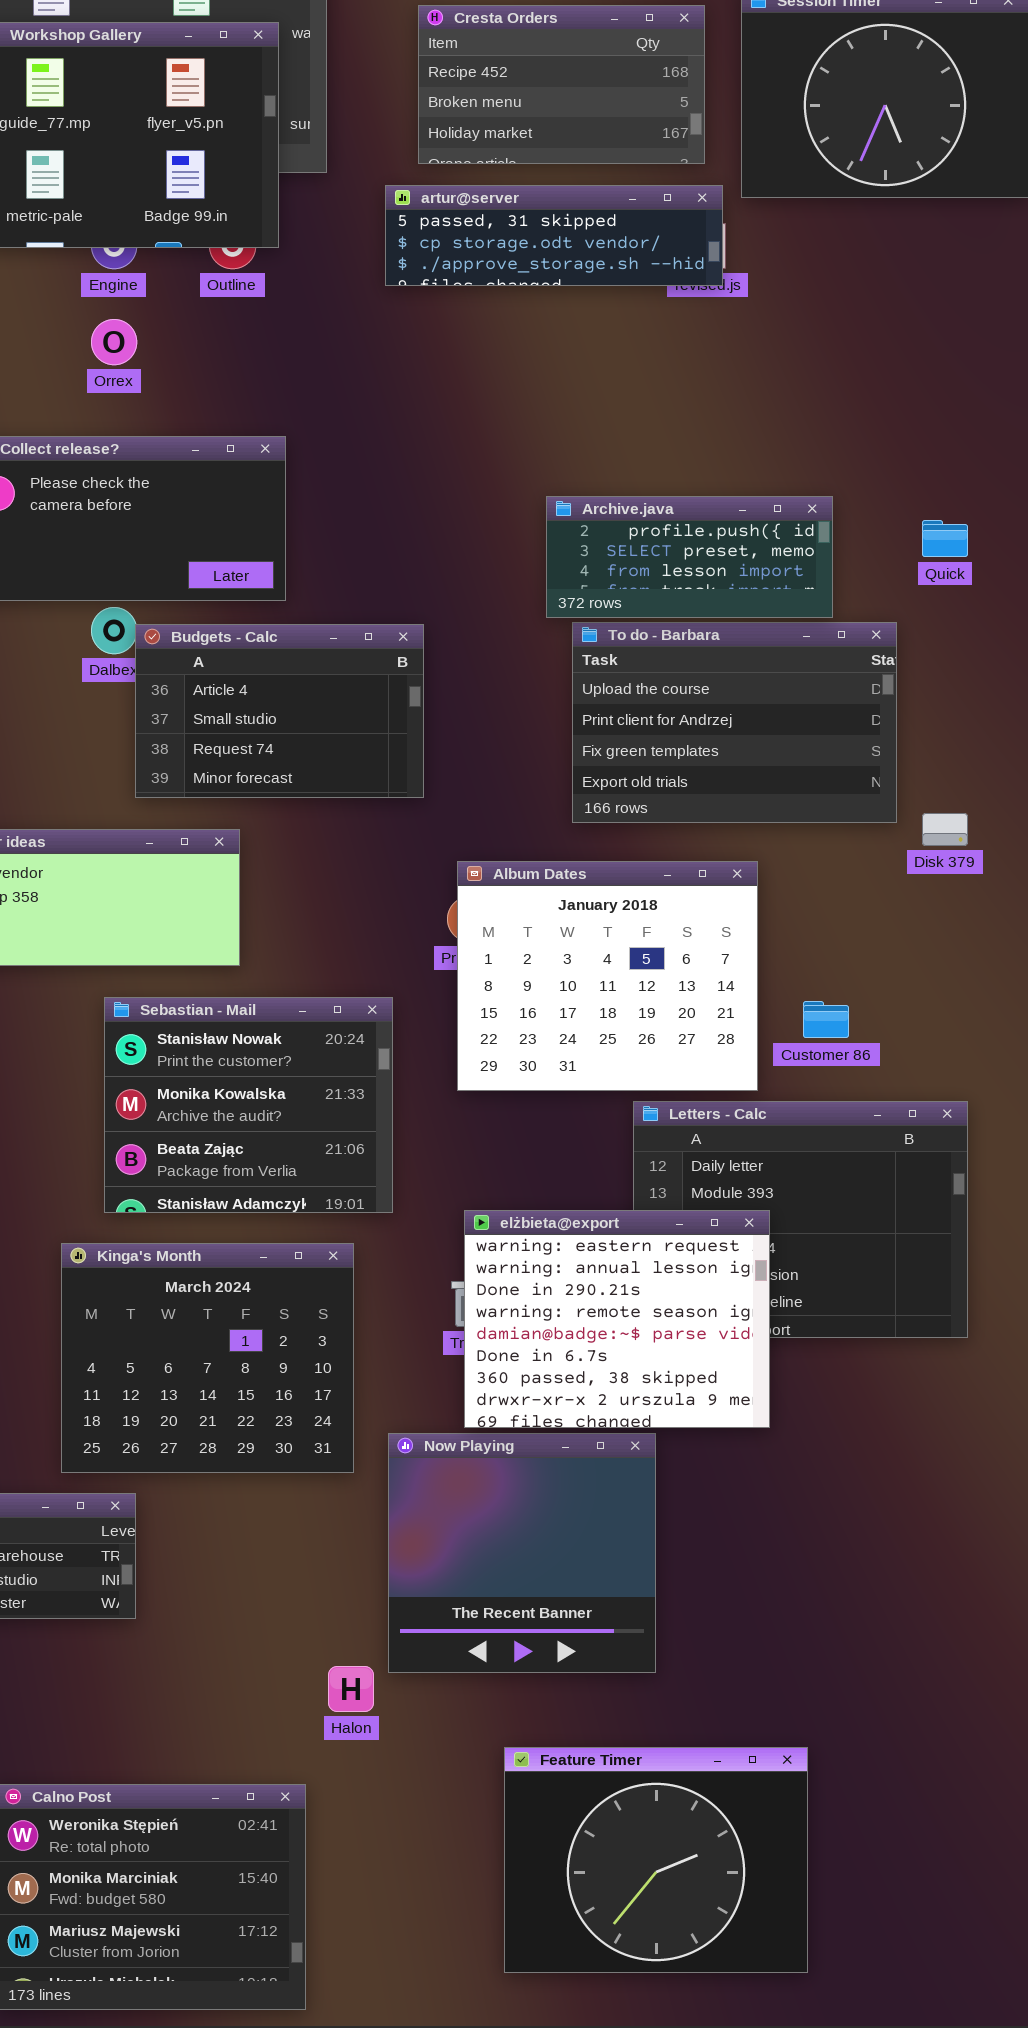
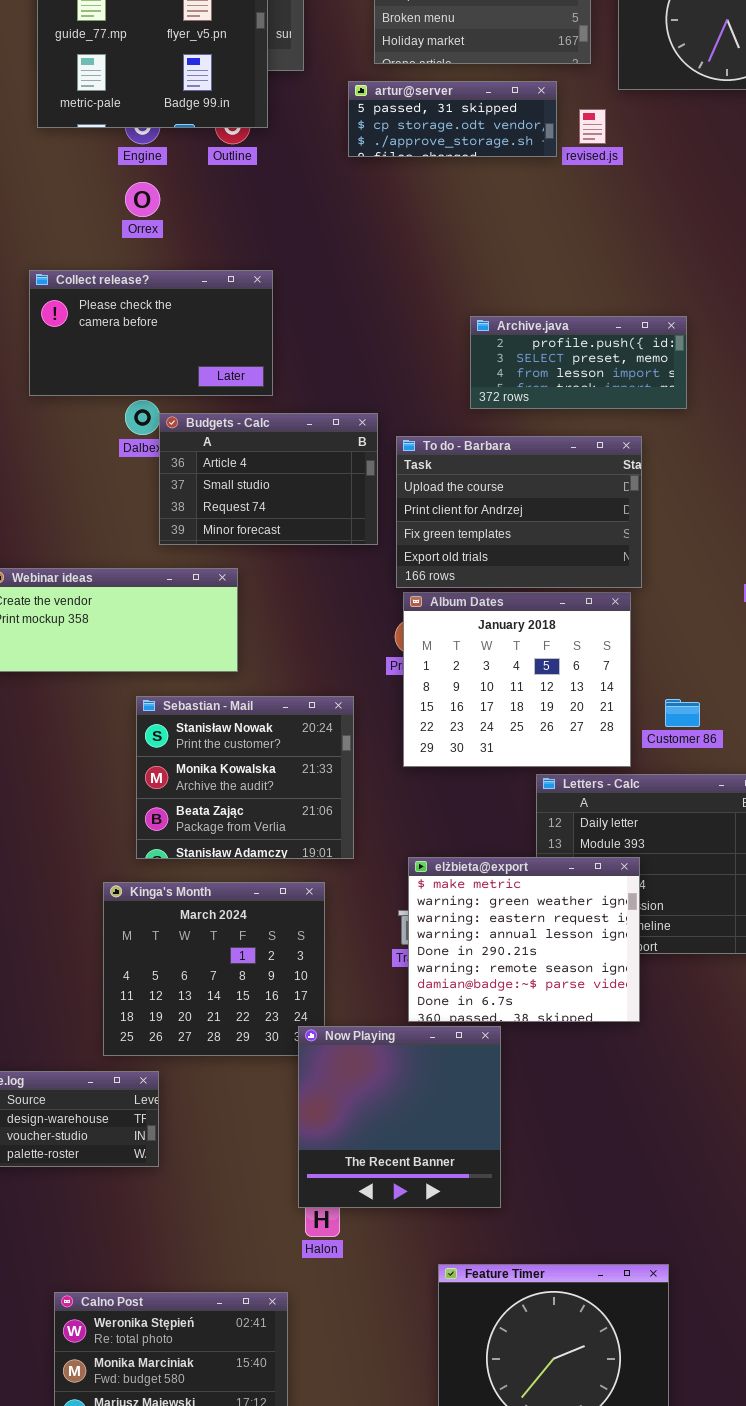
artur@server: [385,185,723,286] -> [348,81,557,157], resized
To do - Barbara: [572,622,897,823] -> [396,436,642,588], moved
elżbieta@export: [464,1210,770,1428] -> [408,857,640,1022], scrolled up 2 rows
Now Playing: [388,1433,656,1673] -> [298,1026,501,1208], moved

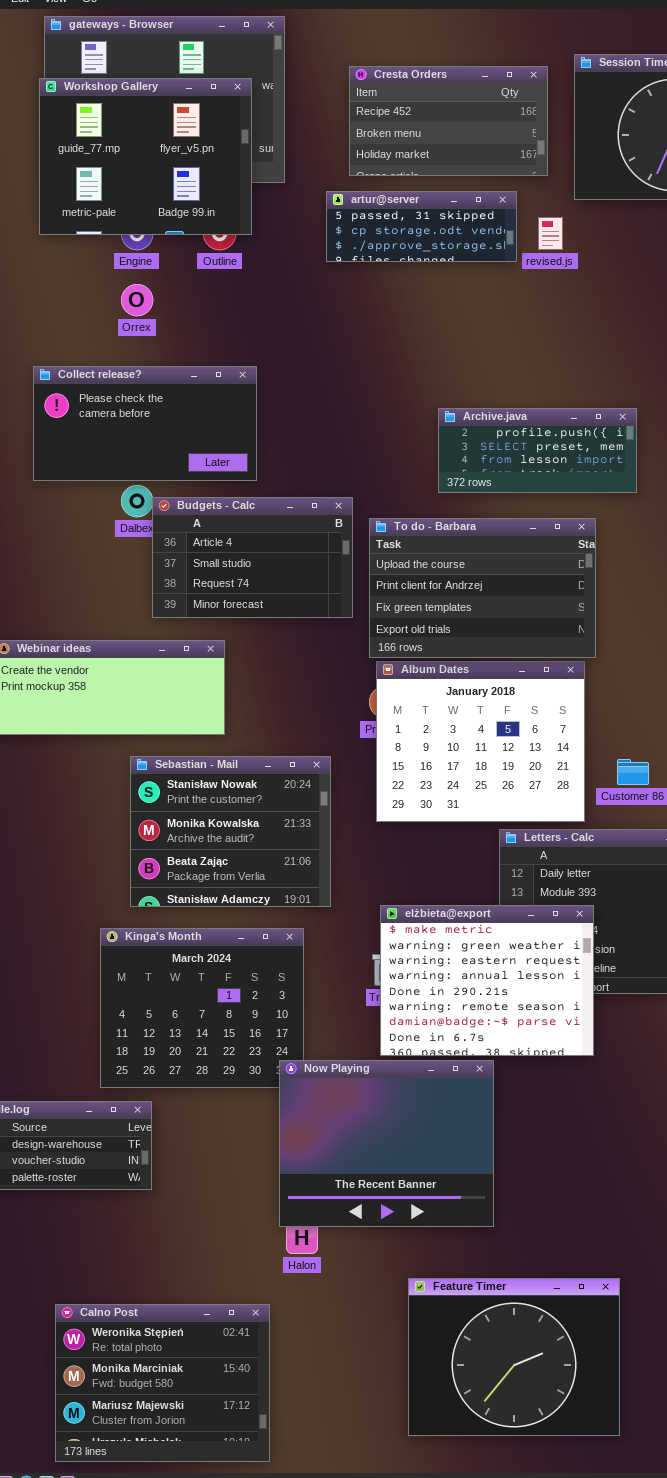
Now Playing: [298,1026,501,1208] -> [279,1060,494,1227], resized

